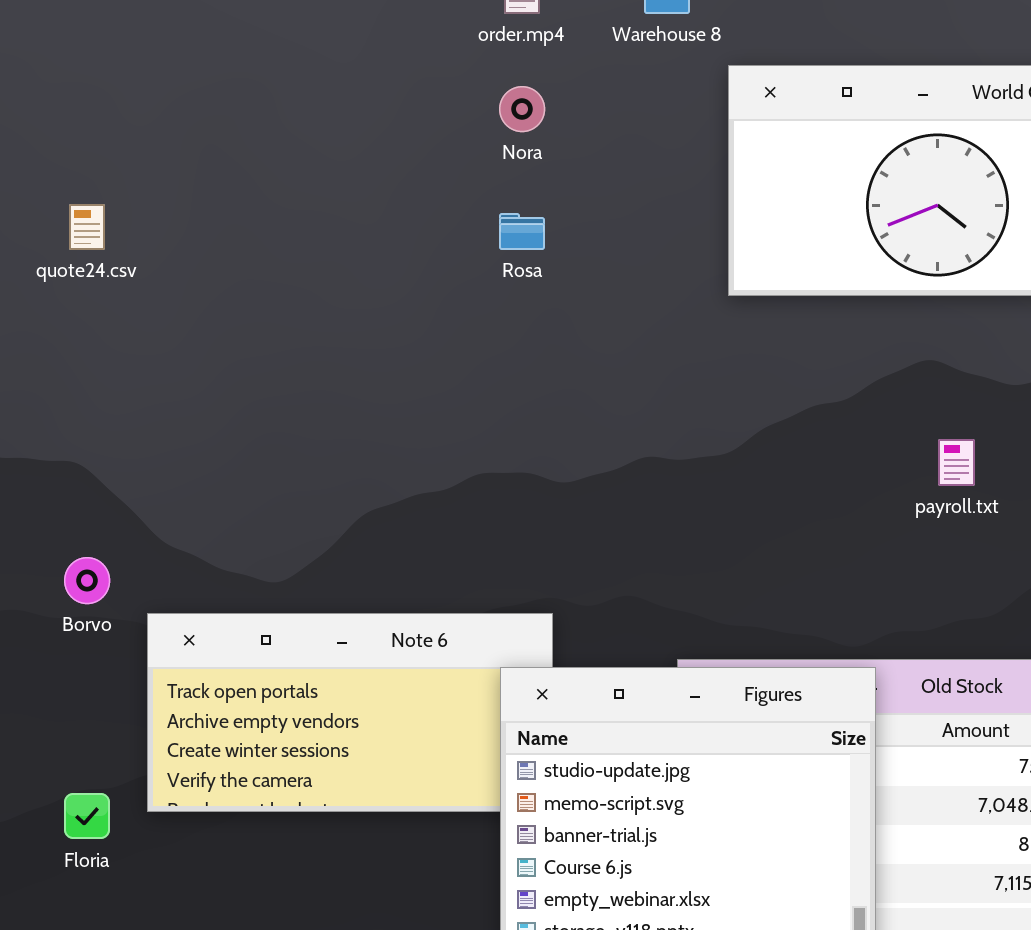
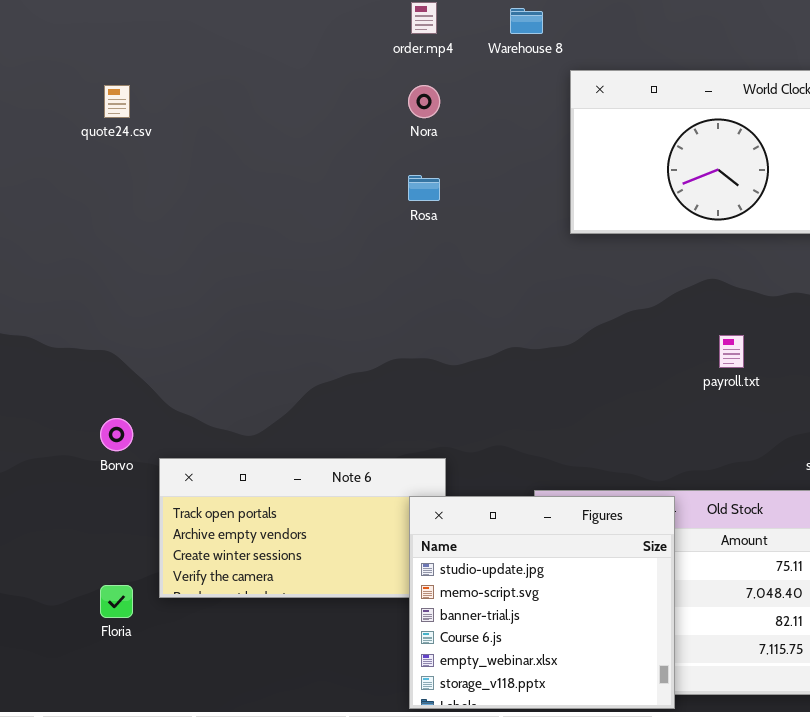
quote24.csv: [69,204,105,250] -> [104,85,130,118], moved

